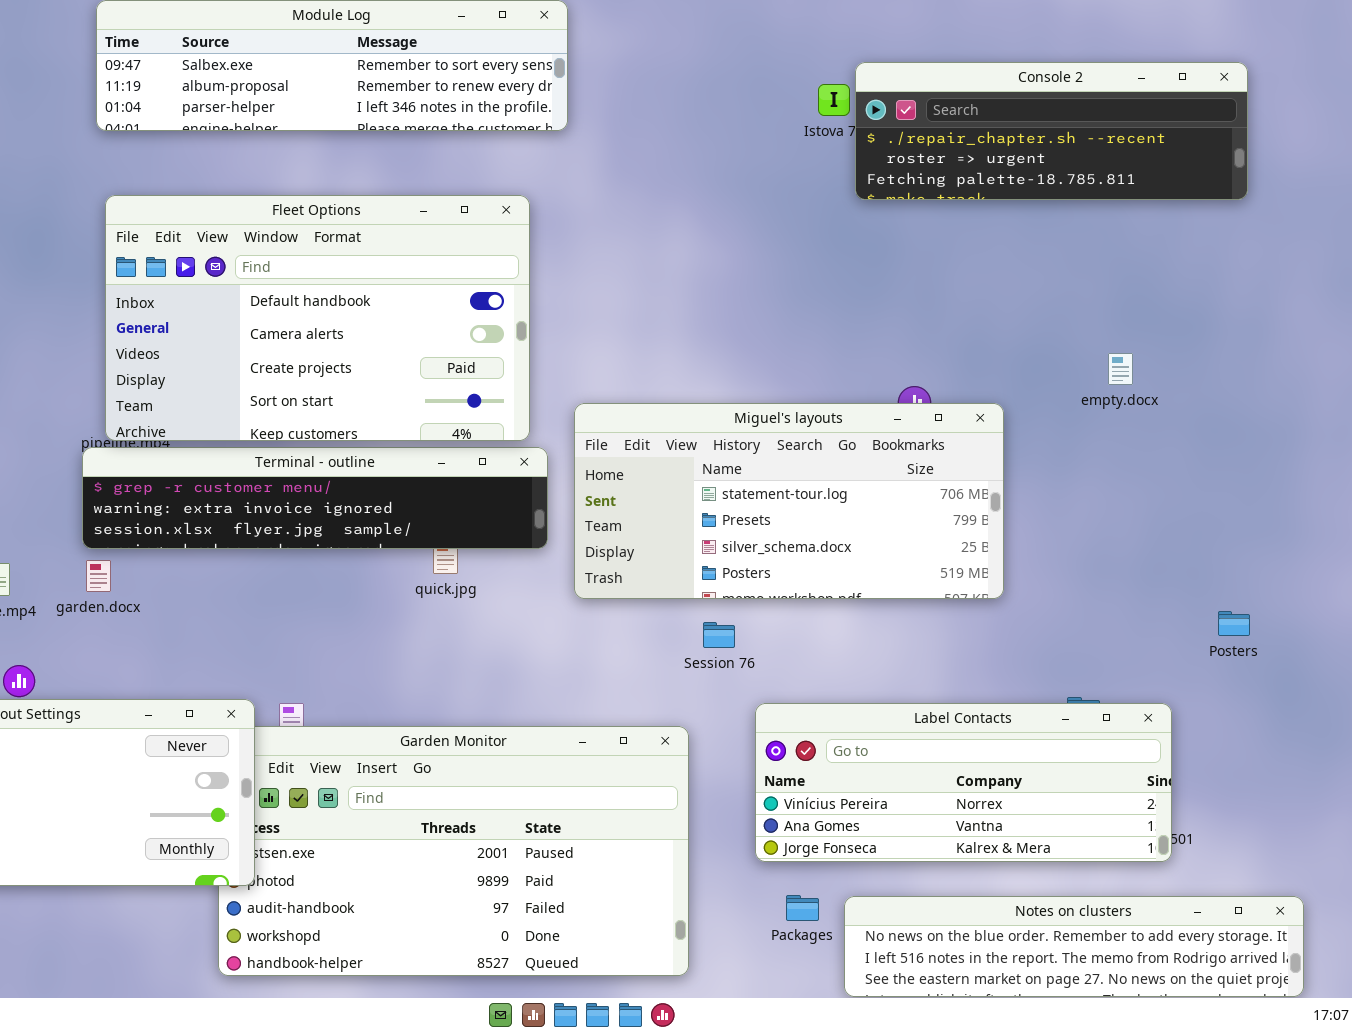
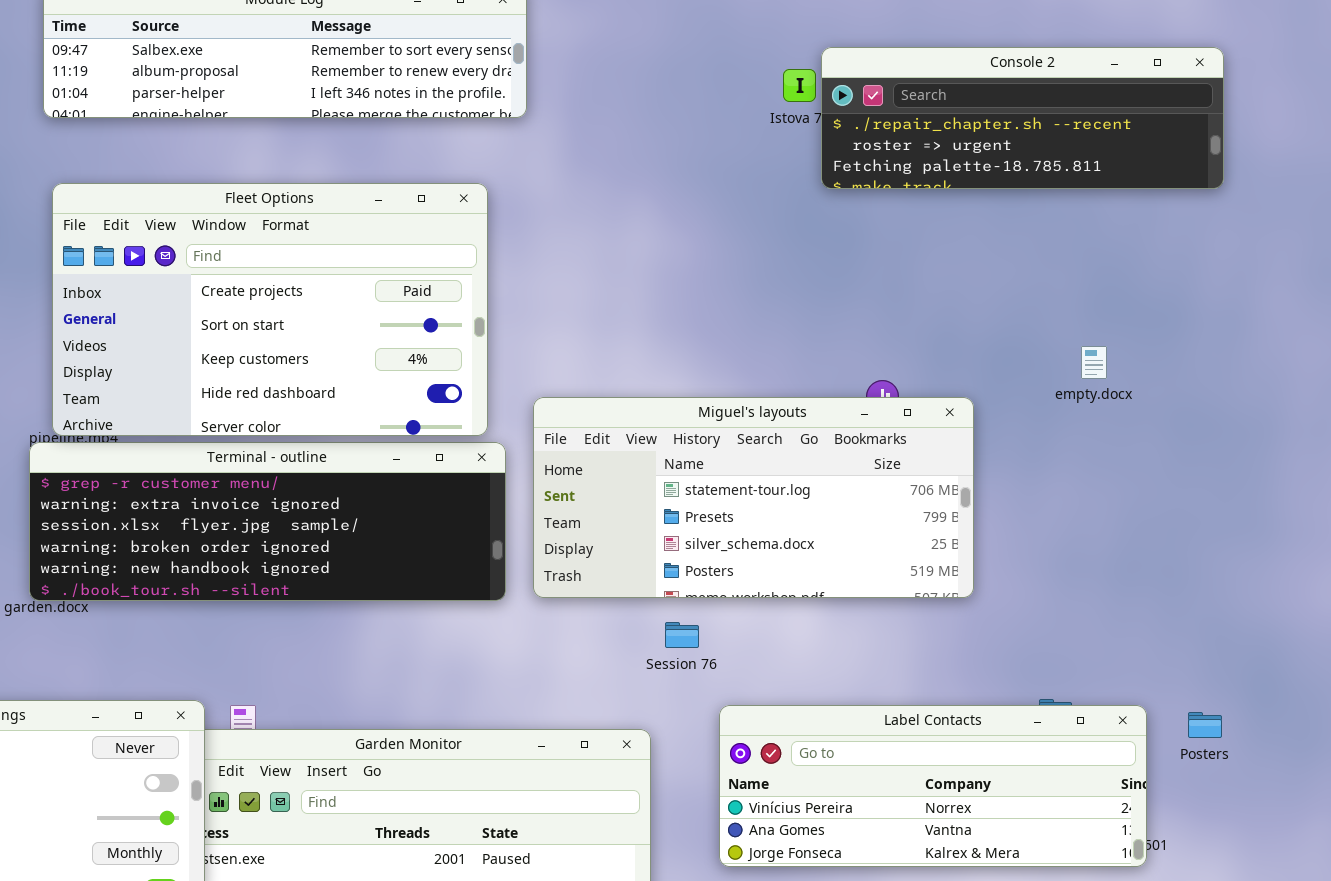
Fleet Options: [105,195,530,441] -> [52,183,488,436], scrolled down 2 rows
Terminal - outline: [82,447,548,549] -> [29,442,506,601], resized
Posters: [1218,611,1250,636] -> [1188,712,1222,738], moved

